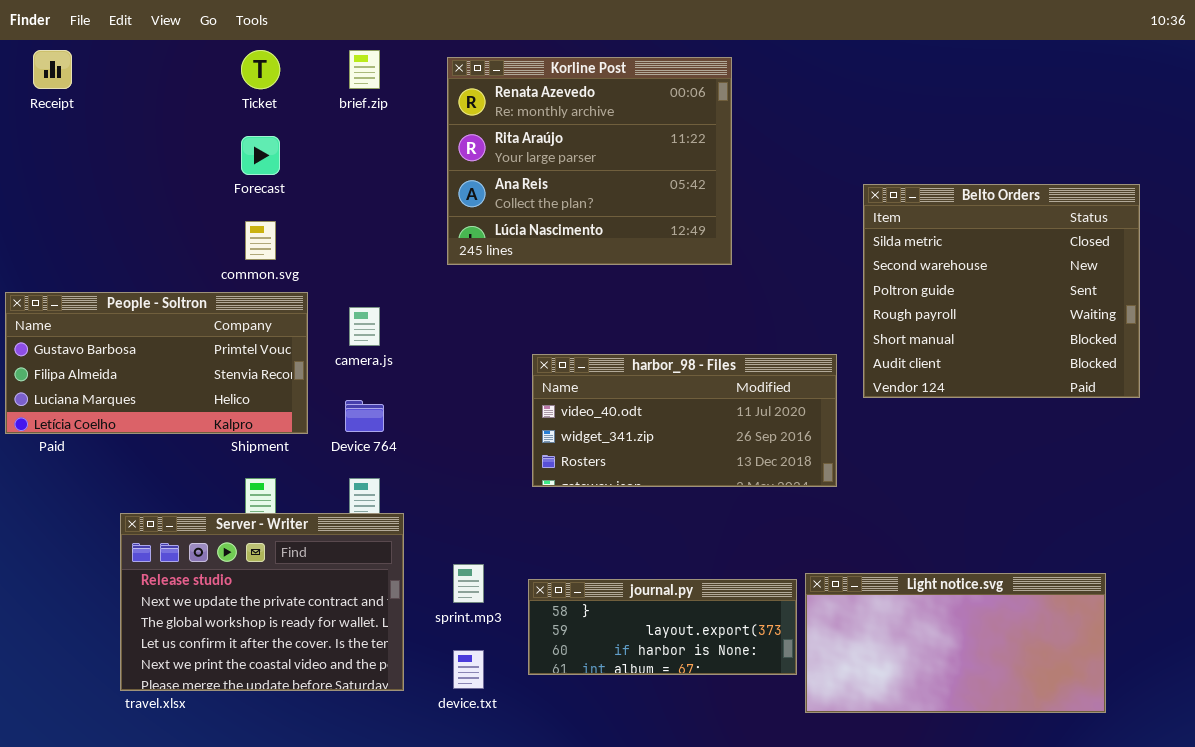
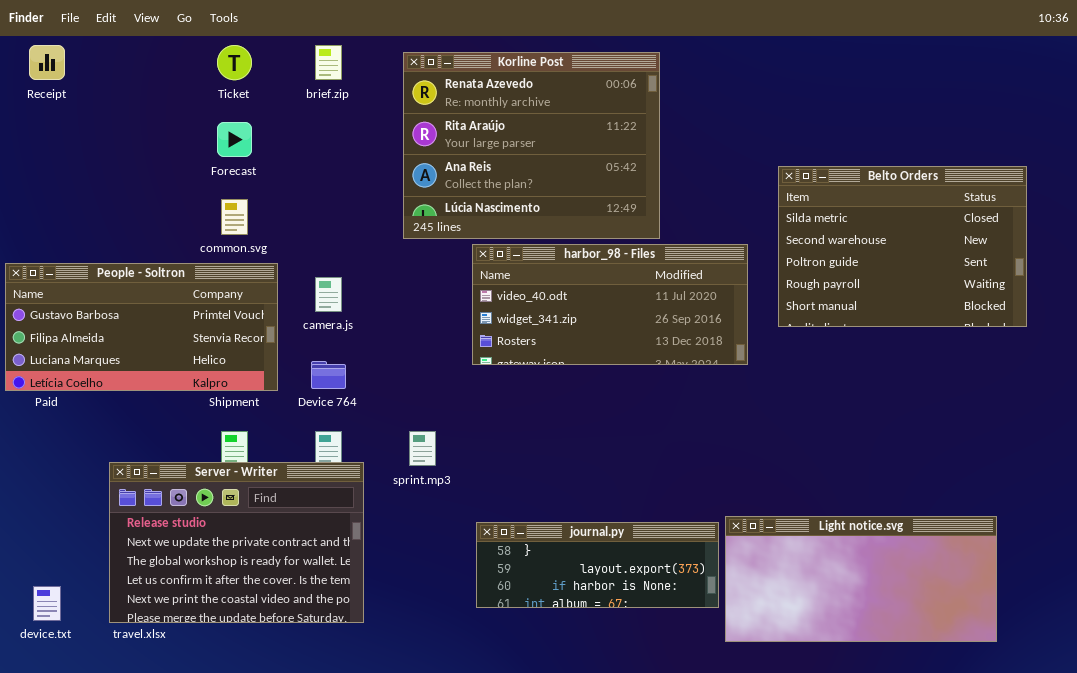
Belto Orders: [863,184,1140,398] -> [778,166,1027,327], resized
harbor_98 - Files: [532,354,837,487] -> [472,244,748,365], moved
sprint.mp3: [453,564,484,603] -> [409,431,436,466], moved
device.txt: [453,650,484,689] -> [33,586,61,621], moved

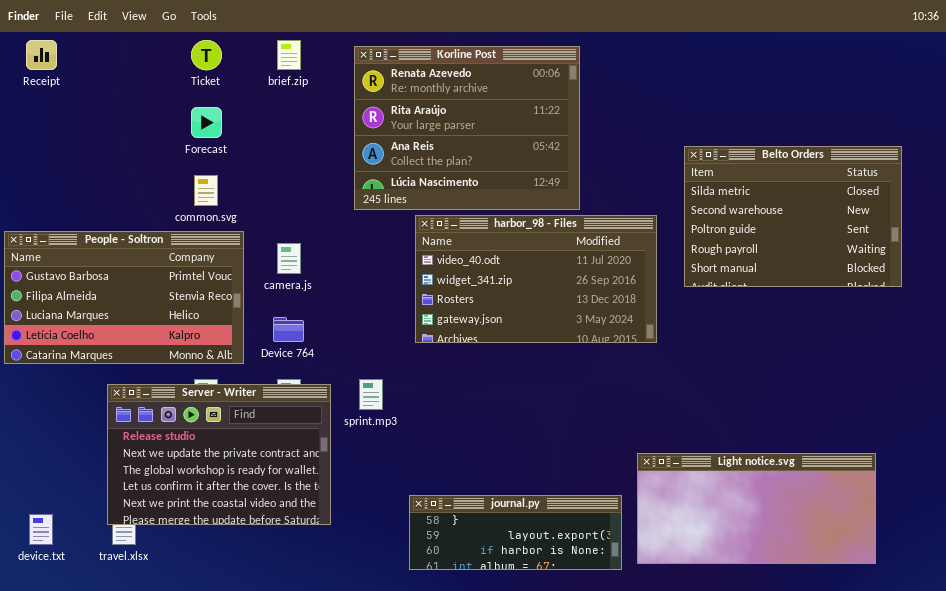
harbor_98 - Files: [472,244,748,365] -> [415,215,657,343], resized
People - Soltron: [5,263,278,391] -> [4,231,244,364], resized
Server - Writer: [109,462,364,623] -> [107,384,331,525], moved
journal.py: [476,522,719,608] -> [409,495,622,570], moved

